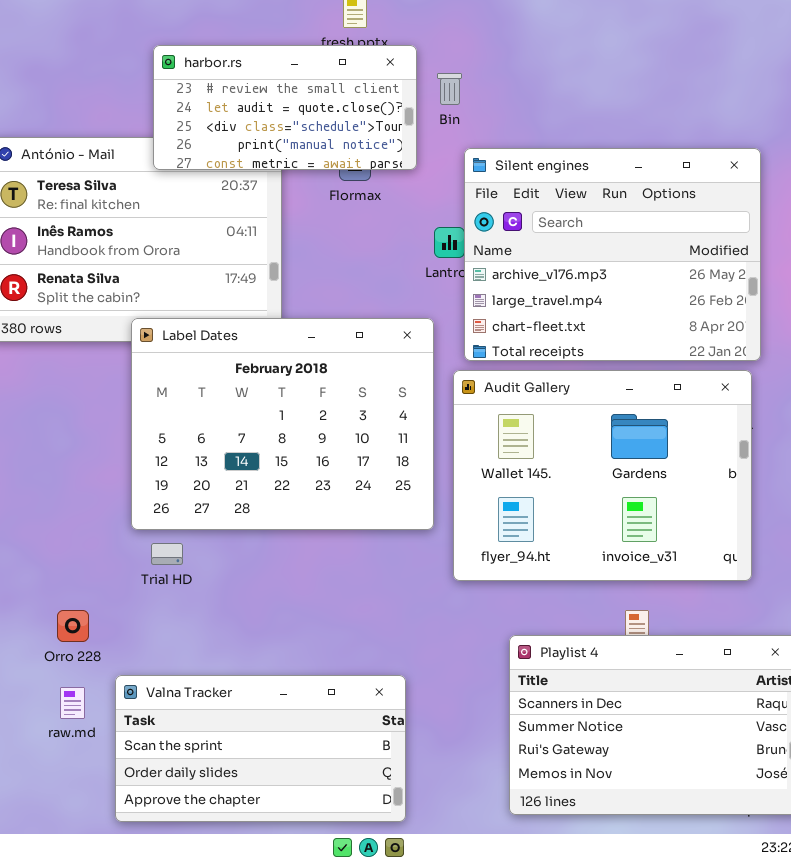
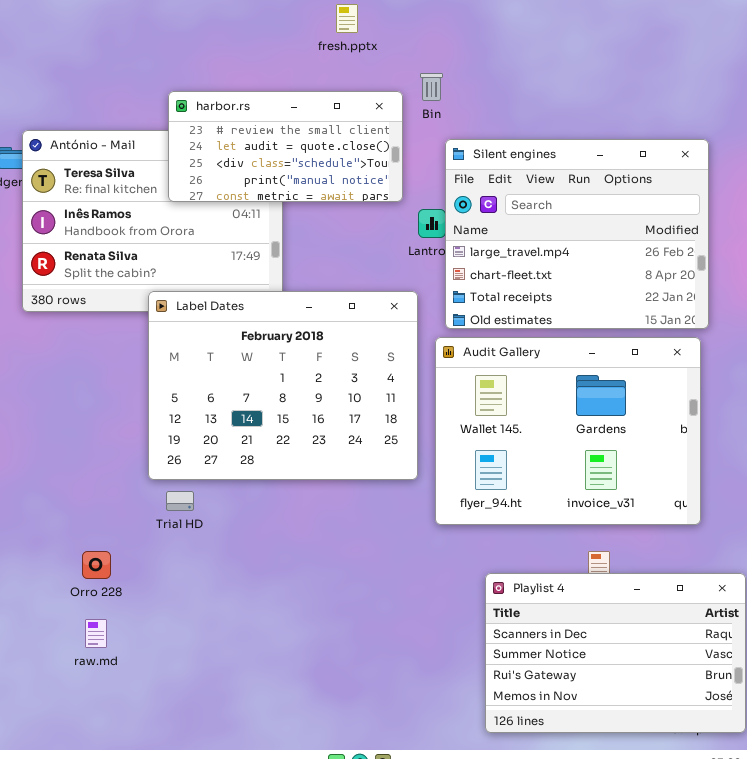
harbor.rs: [153,45,417,170] -> [168,91,403,202], moved
Silent engines: [464,148,761,361] -> [445,139,709,329], scrolled down 1 row
Valna Tracker: [115,675,406,822] -> none, closed

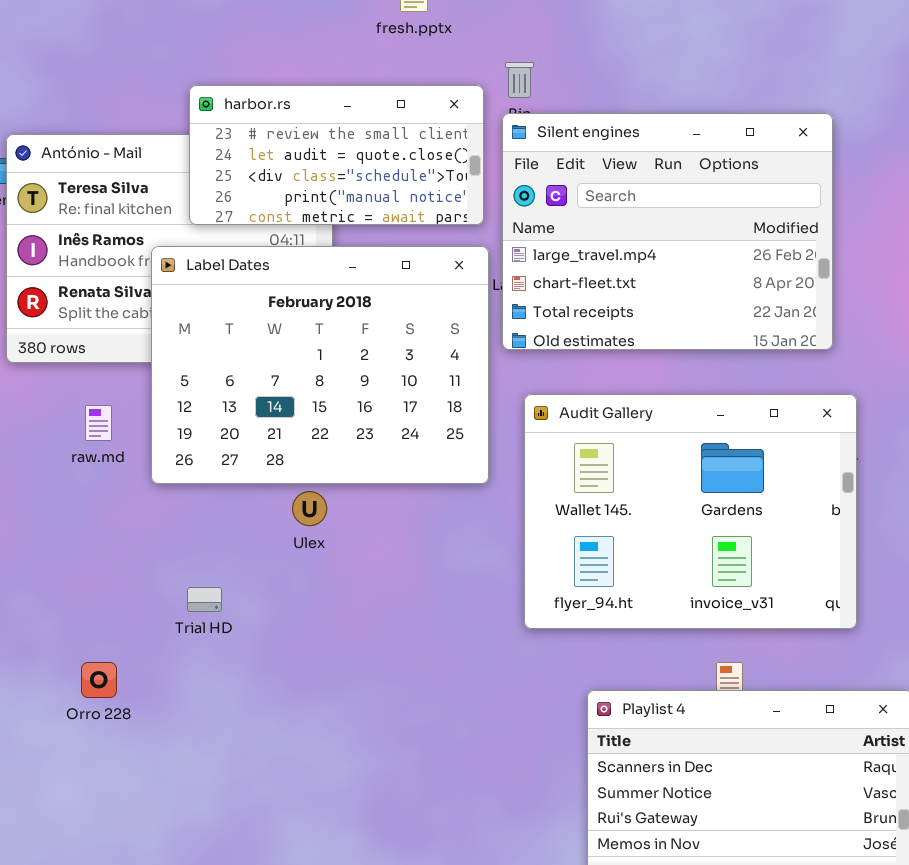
Silent engines: [445,139,709,329] -> [502,113,833,350], moved
Label Dates: [148,291,418,480] -> [151,246,489,484], moved
raw.md: [85,619,107,648] -> [85,405,112,441], moved

